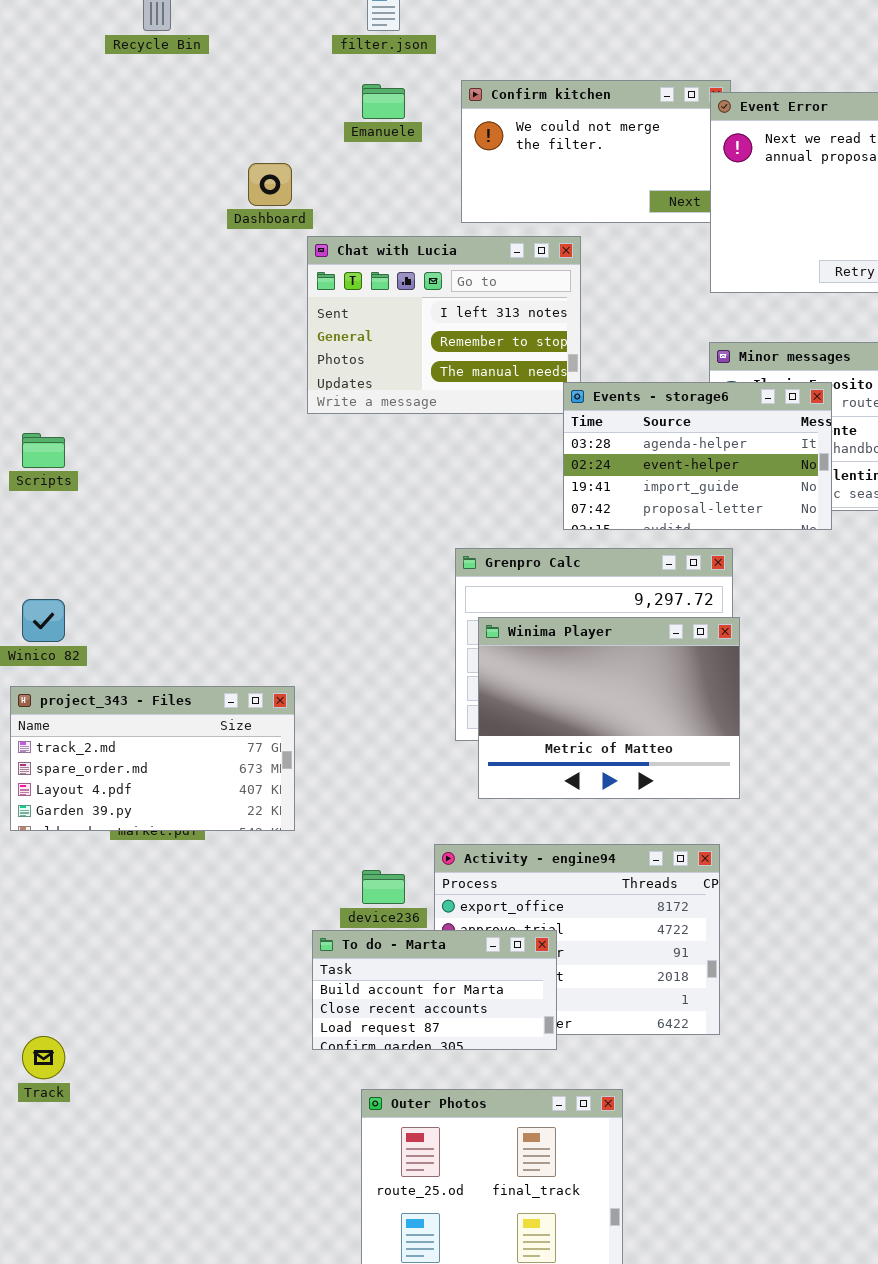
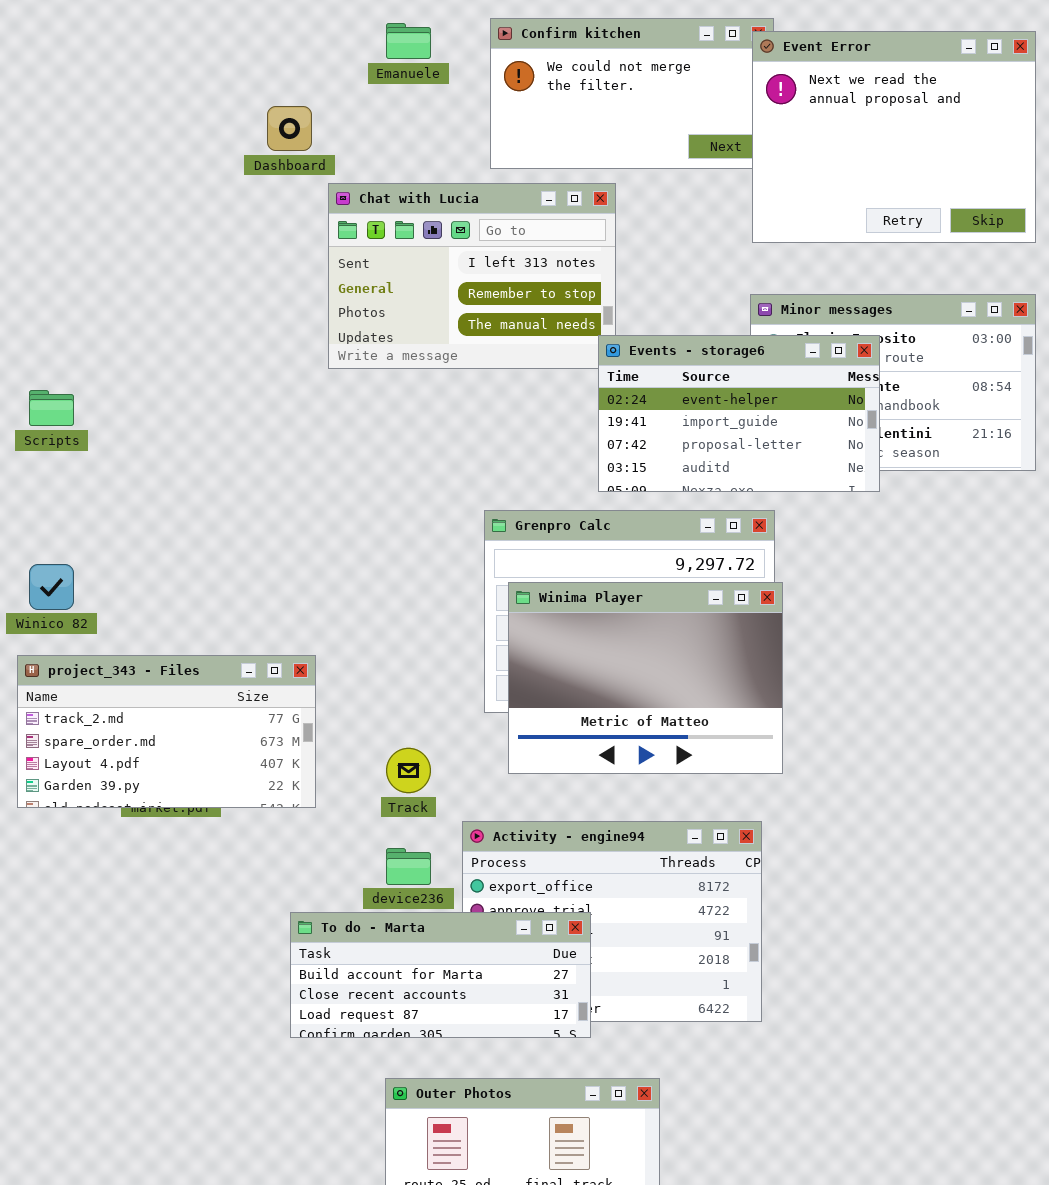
Events - storage6: [563,382,832,530] -> [598,335,880,492], scrolled down 1 row
To do - Marta: [312,930,557,1050] -> [290,912,591,1038], resized
Track: [22,1036,65,1079] -> [386,748,431,793], moved

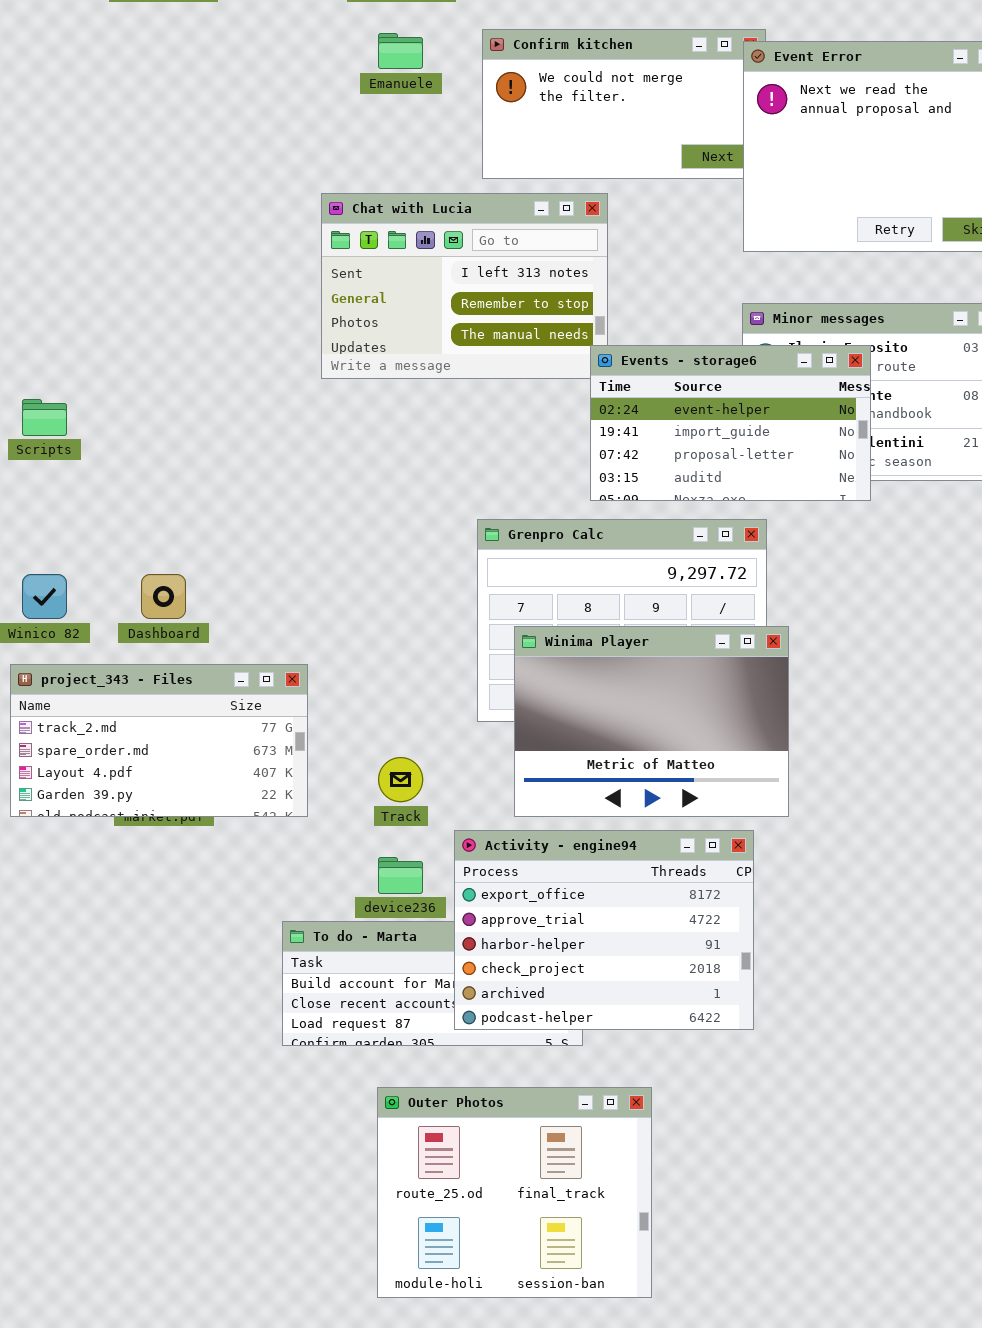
Dashboard: [267,106,312,151] -> [141,574,186,619], moved
Winima Player: [508,582,783,774] -> [514,626,789,817], moved
Activity - engine94: [462,821,762,1022] -> [454,830,754,1030], raised

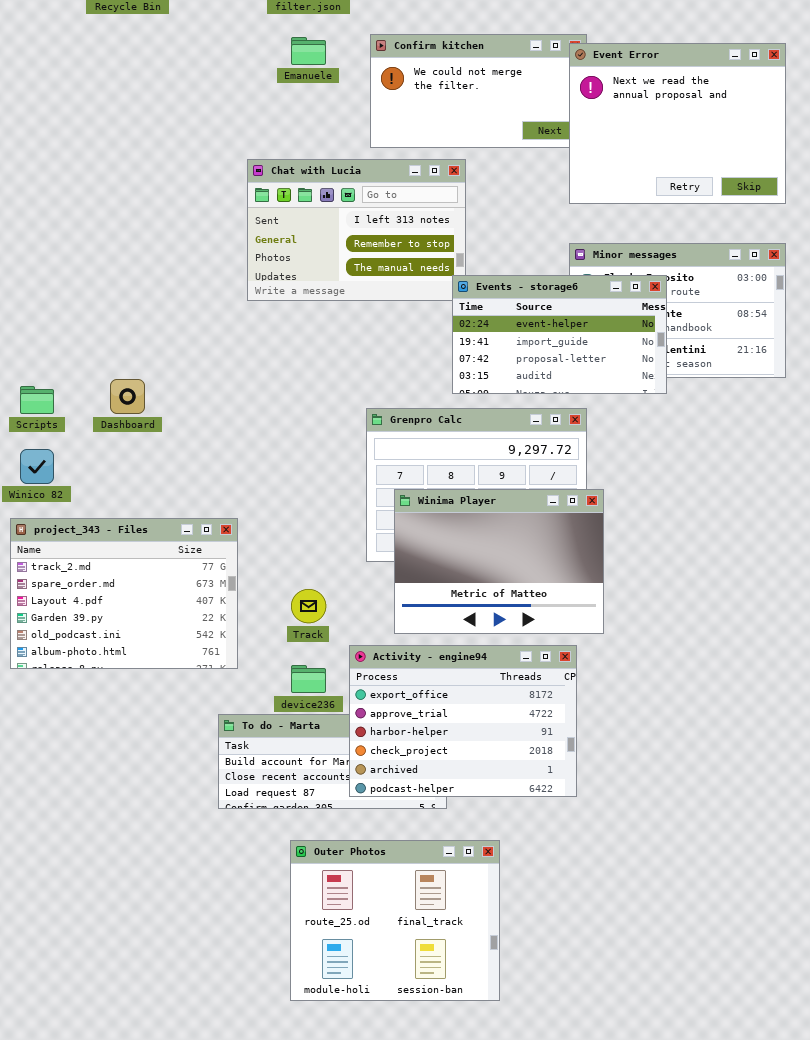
Scripts: [22,399,67,436] -> [20,386,54,414], moved
Dashboard: [141,574,186,619] -> [110,379,145,414], moved
project_343 - Files: [10,664,308,817] -> [10,518,238,669], resized

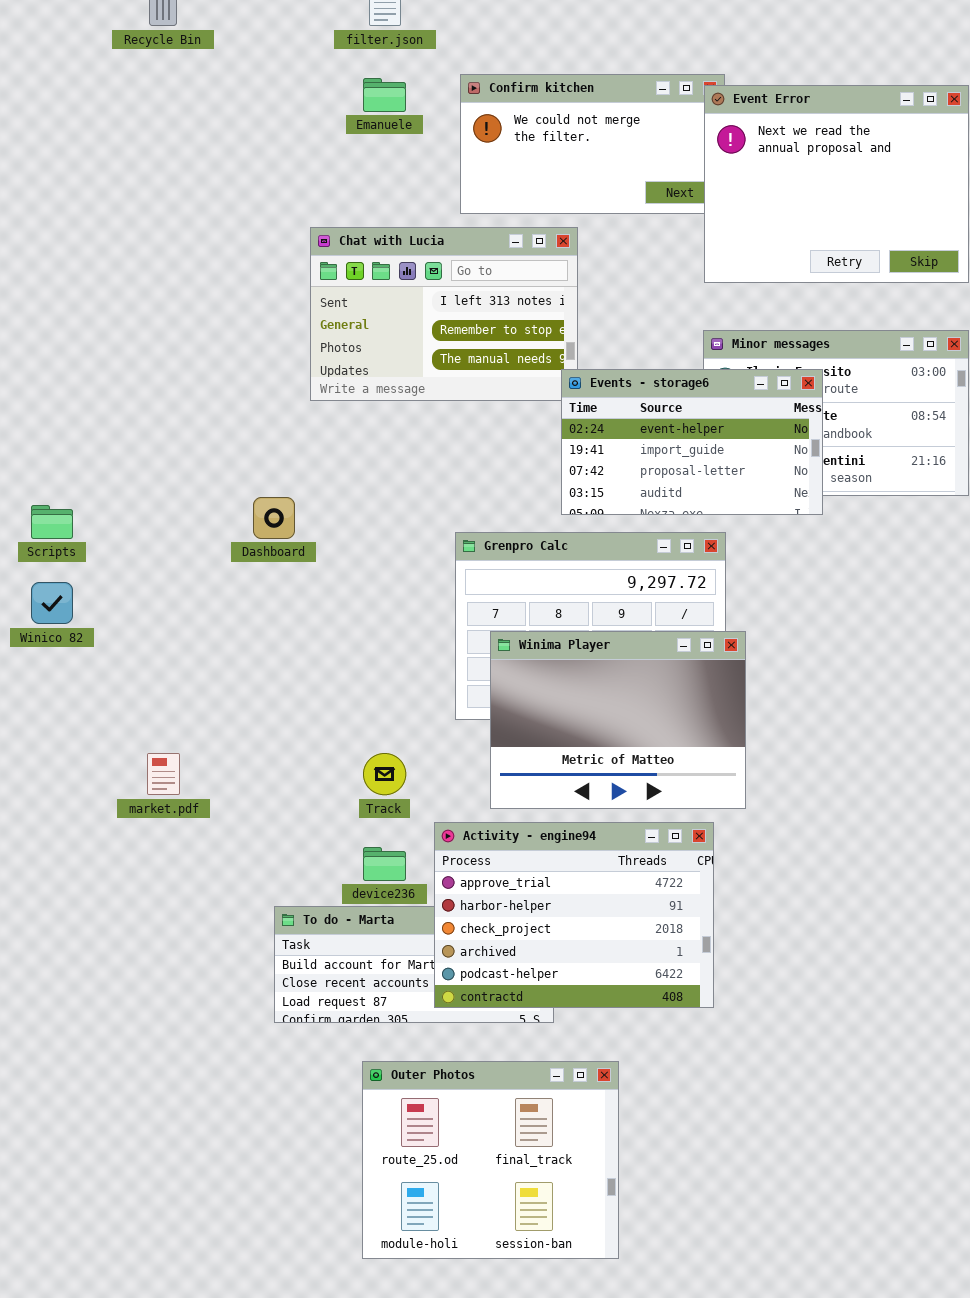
Dashboard: [110,379,145,414] -> [253,497,295,539], moved
project_343 - Files: [10,518,238,669] -> none, closed
Activity - engine94: [349,645,577,797] -> [434,822,714,1008], scrolled down 1 row

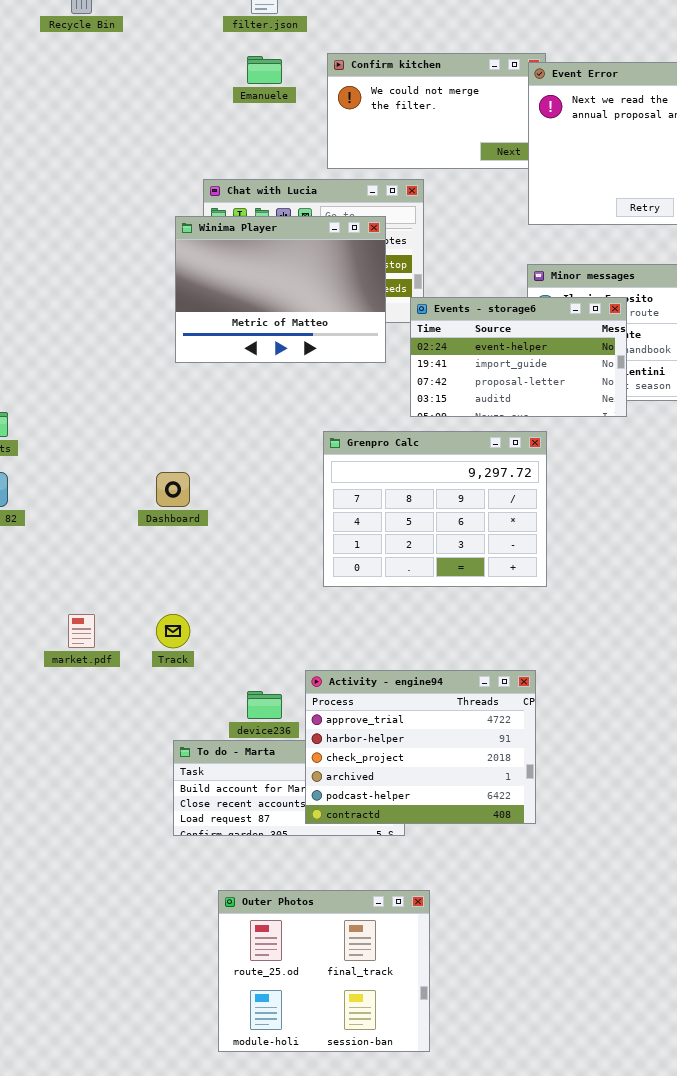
Dashboard: [253,497,295,539] -> [156,472,190,507], moved
Winima Player: [490,631,746,809] -> [175,216,386,363], moved
Track: [363,753,406,795] -> [156,614,190,648], moved
Outer Photos: [362,1061,619,1259] -> [218,890,430,1052], moved

